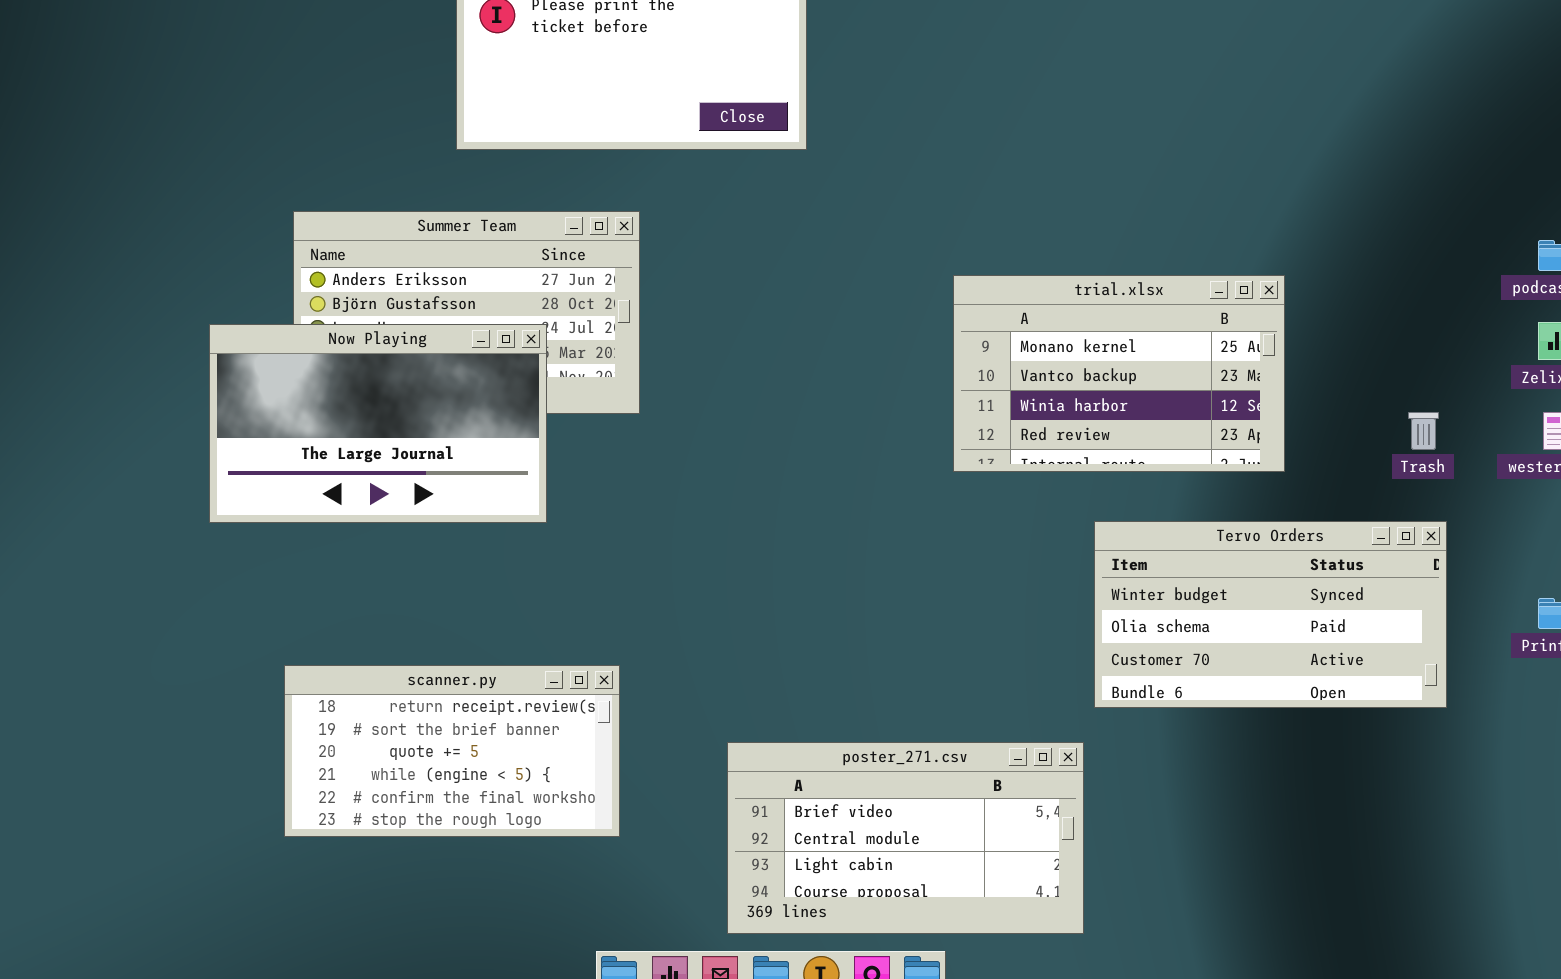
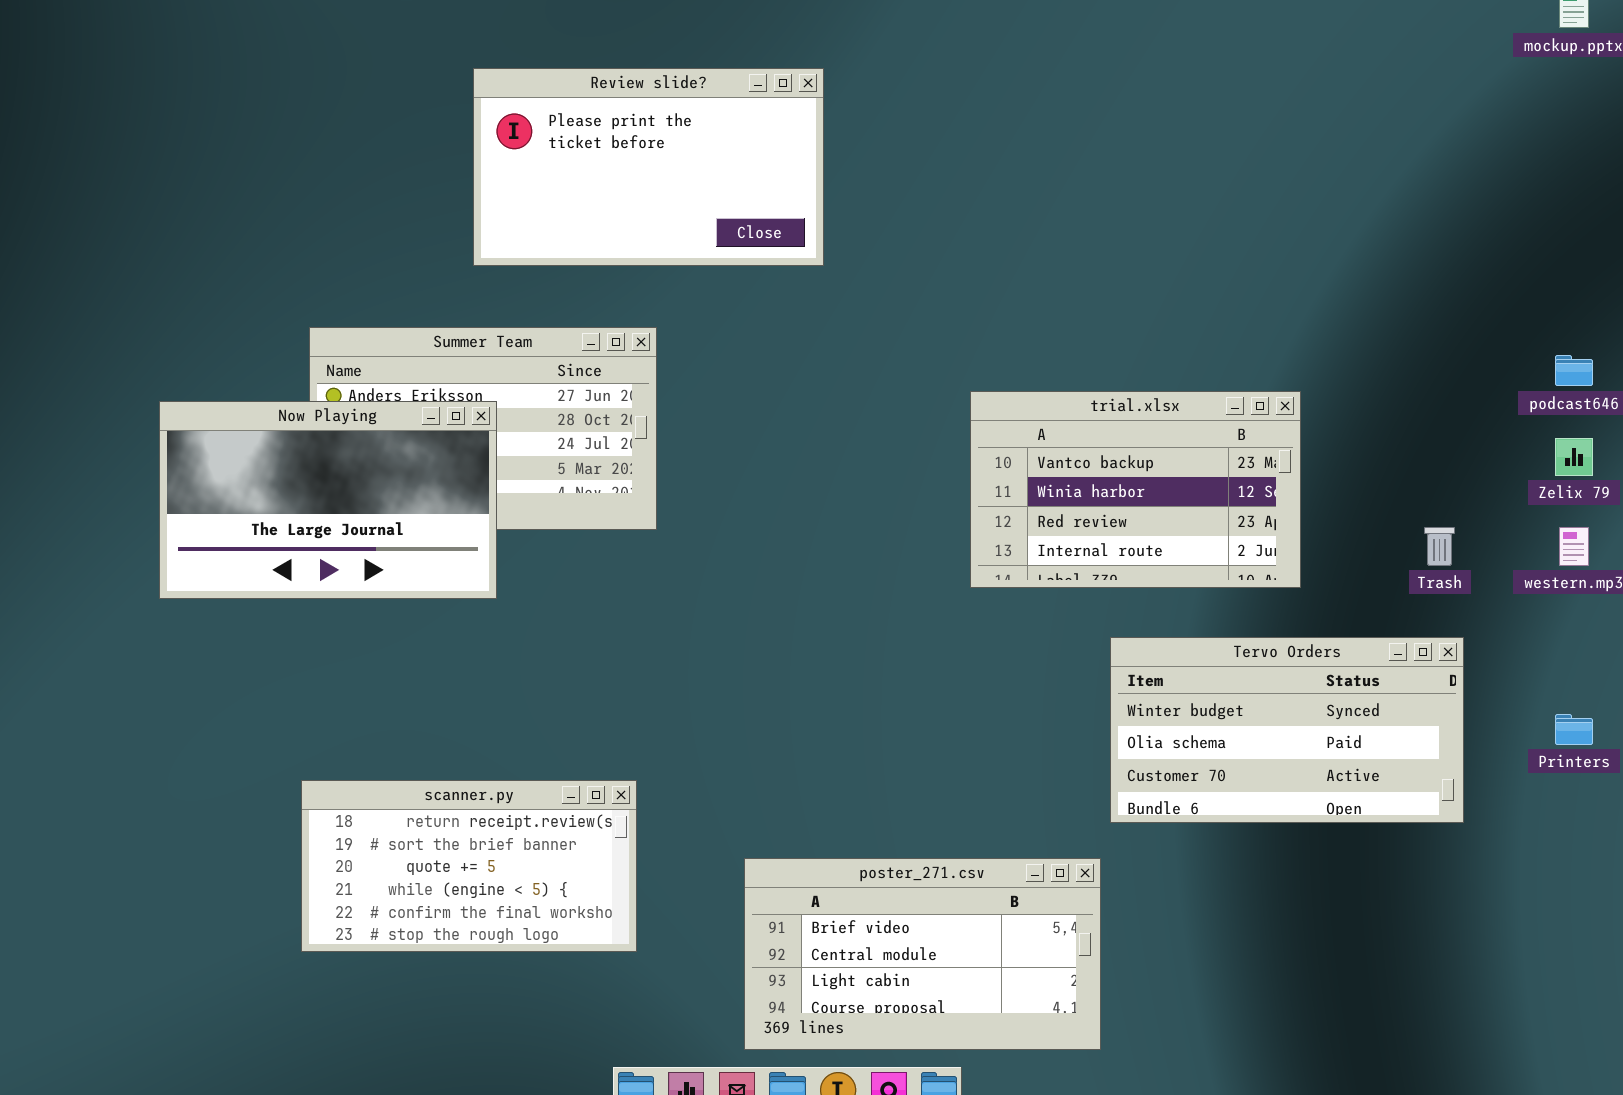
trial.xlsx: [953,275,1285,472] -> [970,391,1301,588], scrolled down 1 row
Now Playing: [209,324,547,523] -> [159,401,497,599], moved

